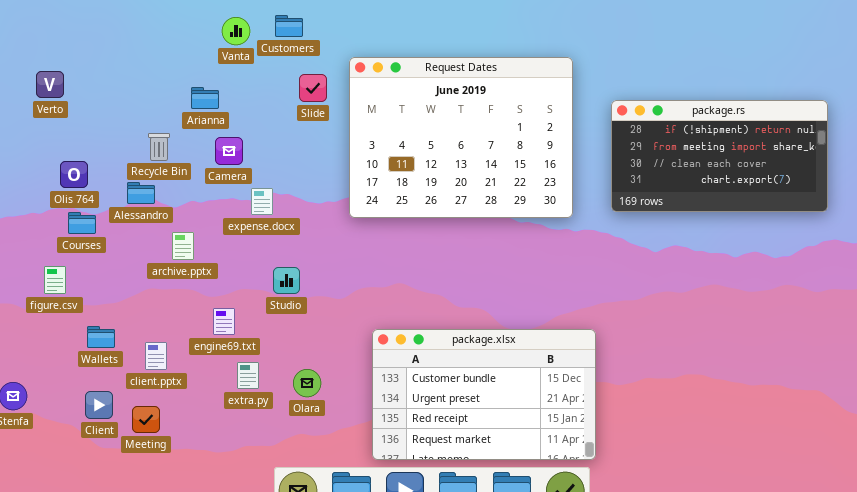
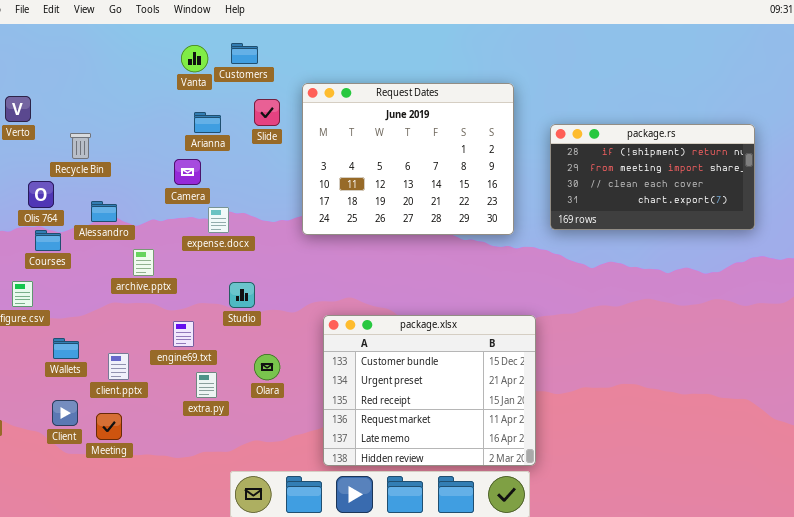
Arianna: [191,87,219,109] -> [194,112,221,133], moved
Recycle Bin: [148,133,170,161] -> [70,133,91,159], moved
package.xlsx: [372,329,596,460] -> [323,315,536,466], resized
Olara: [293,369,321,397] -> [254,354,280,380], moved

